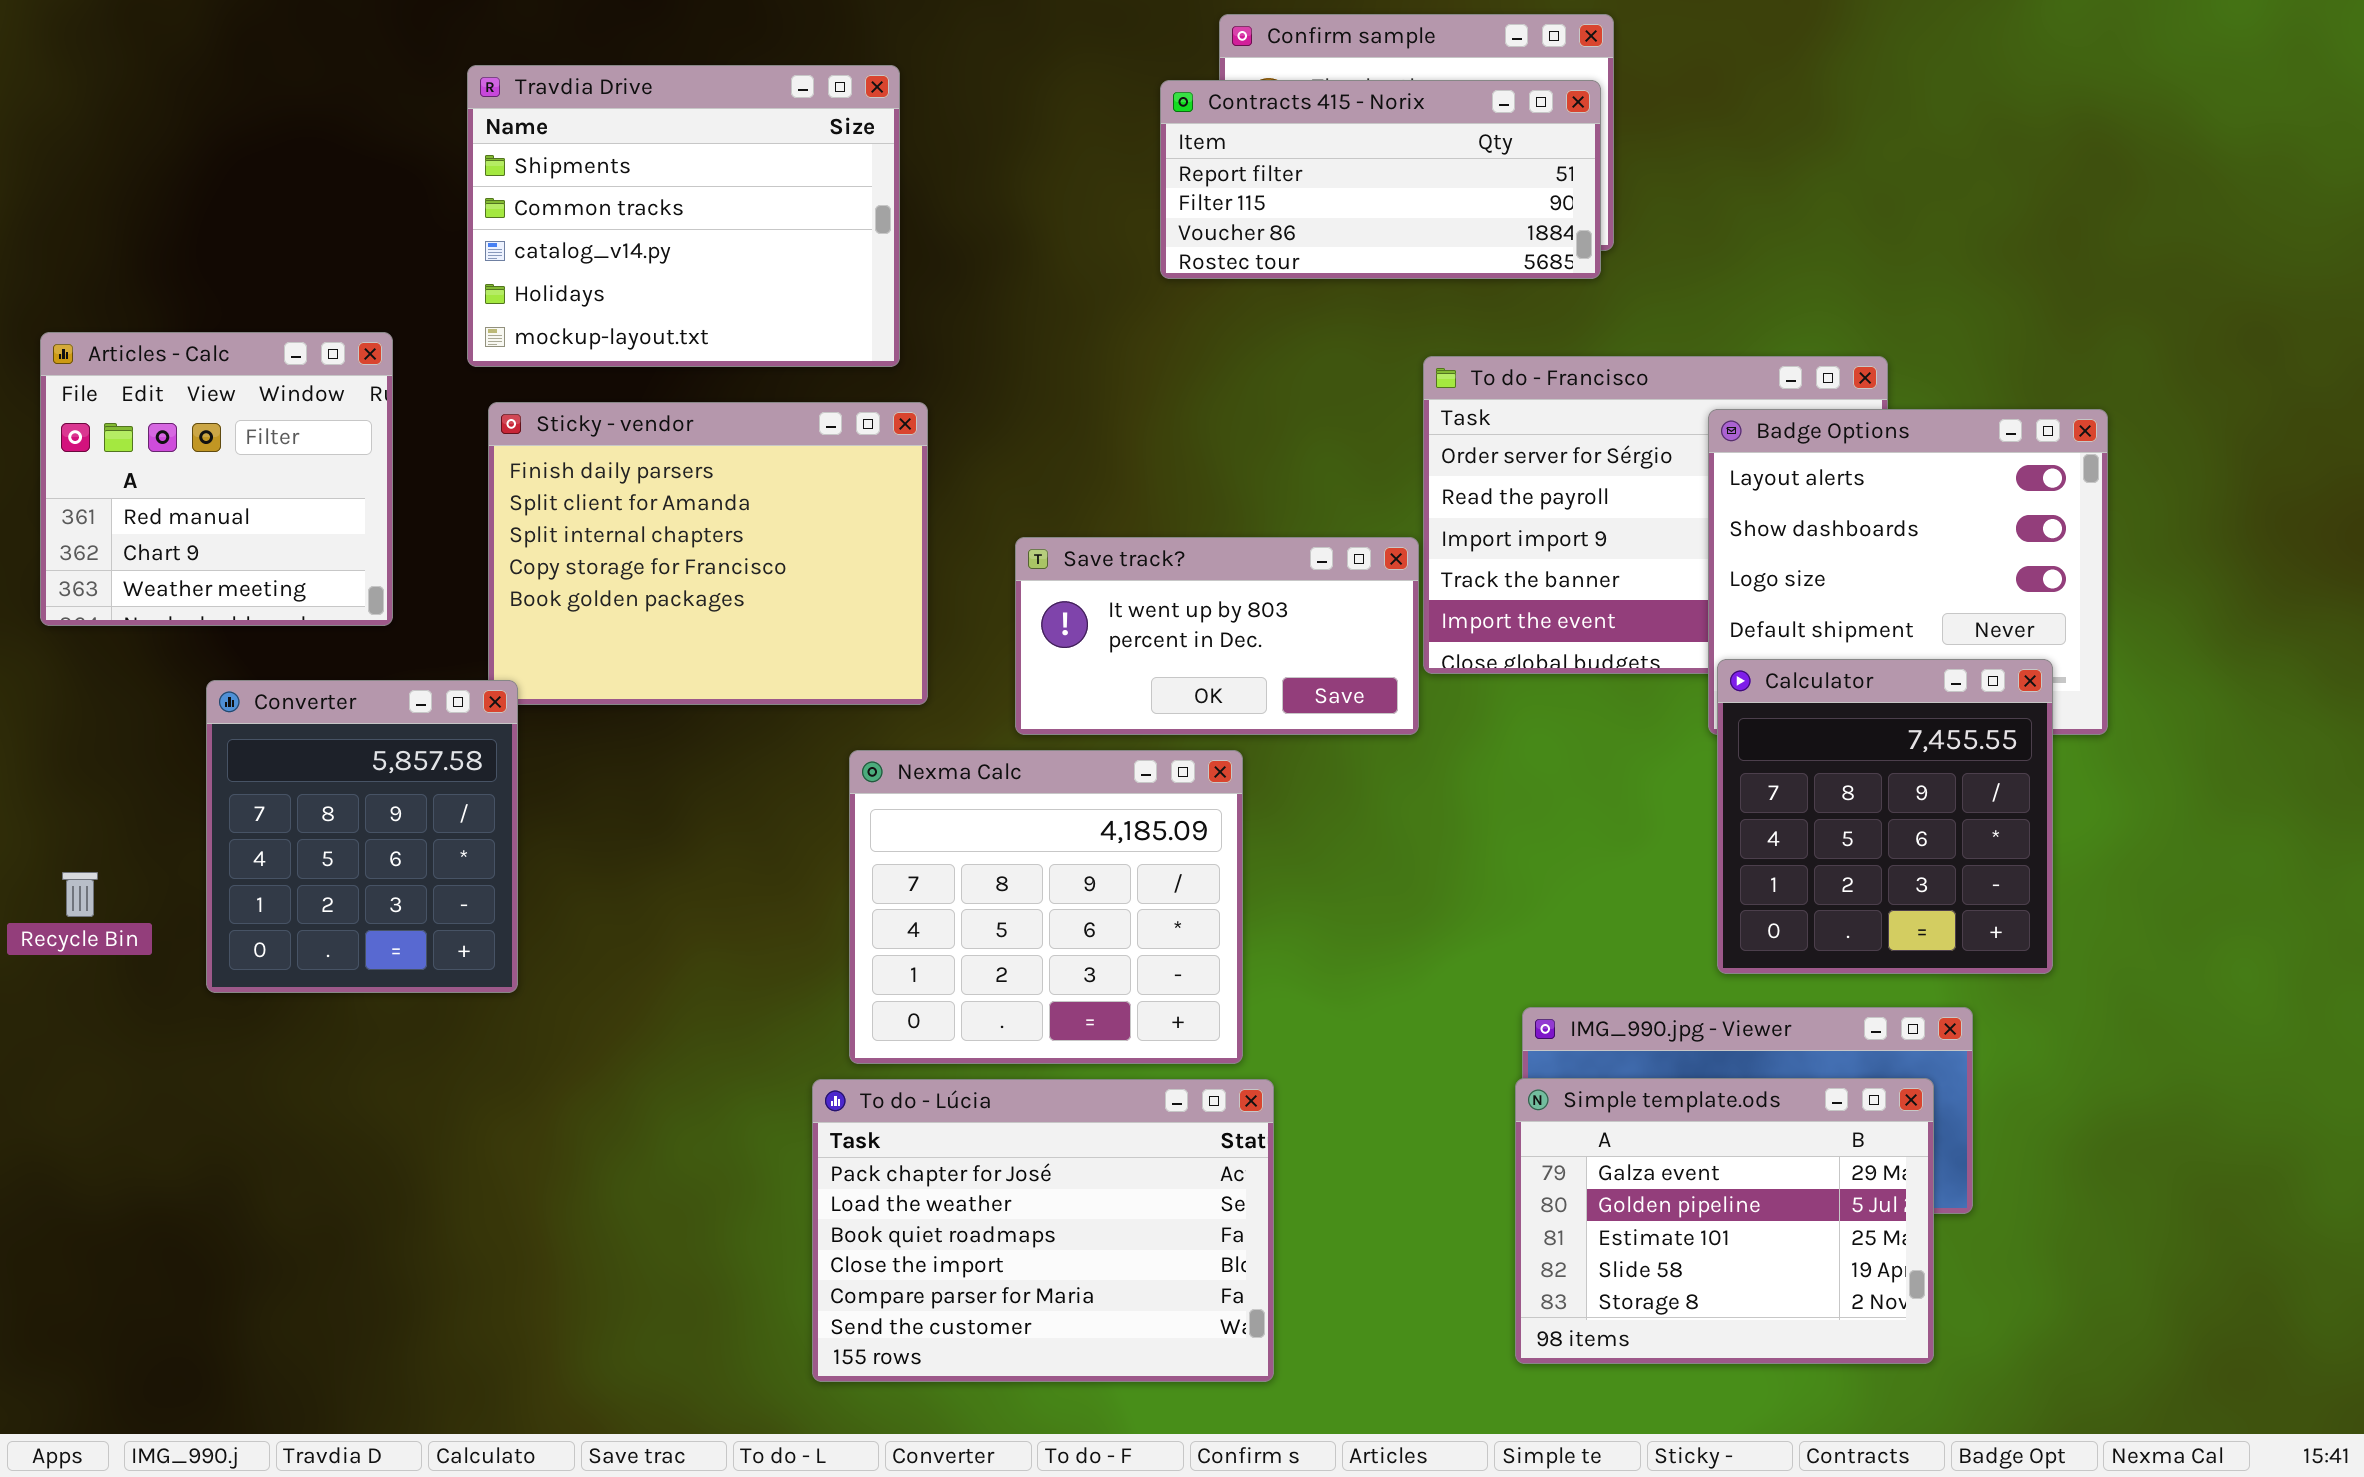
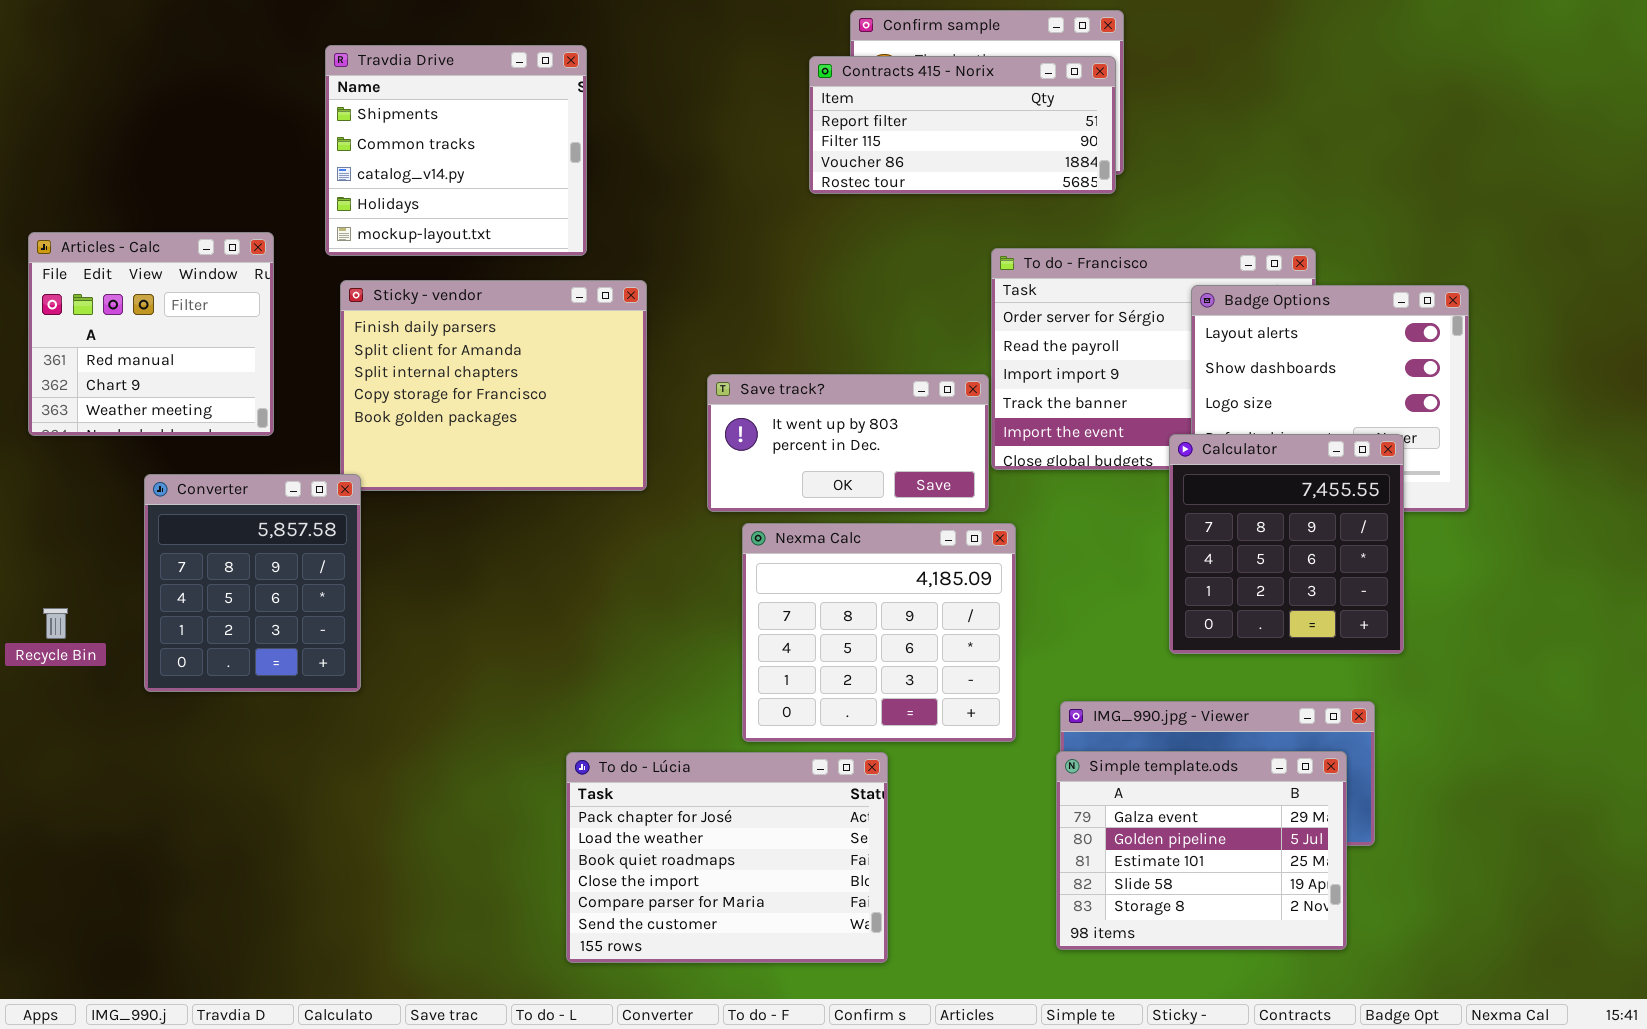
Travdia Drive: [467,65,900,367] -> [325,45,587,256], resized
Calculator: [1717,659,2053,974] -> [1169,434,1404,654], moved
Nexma Calc: [849,750,1243,1064] -> [742,523,1016,742], moved

